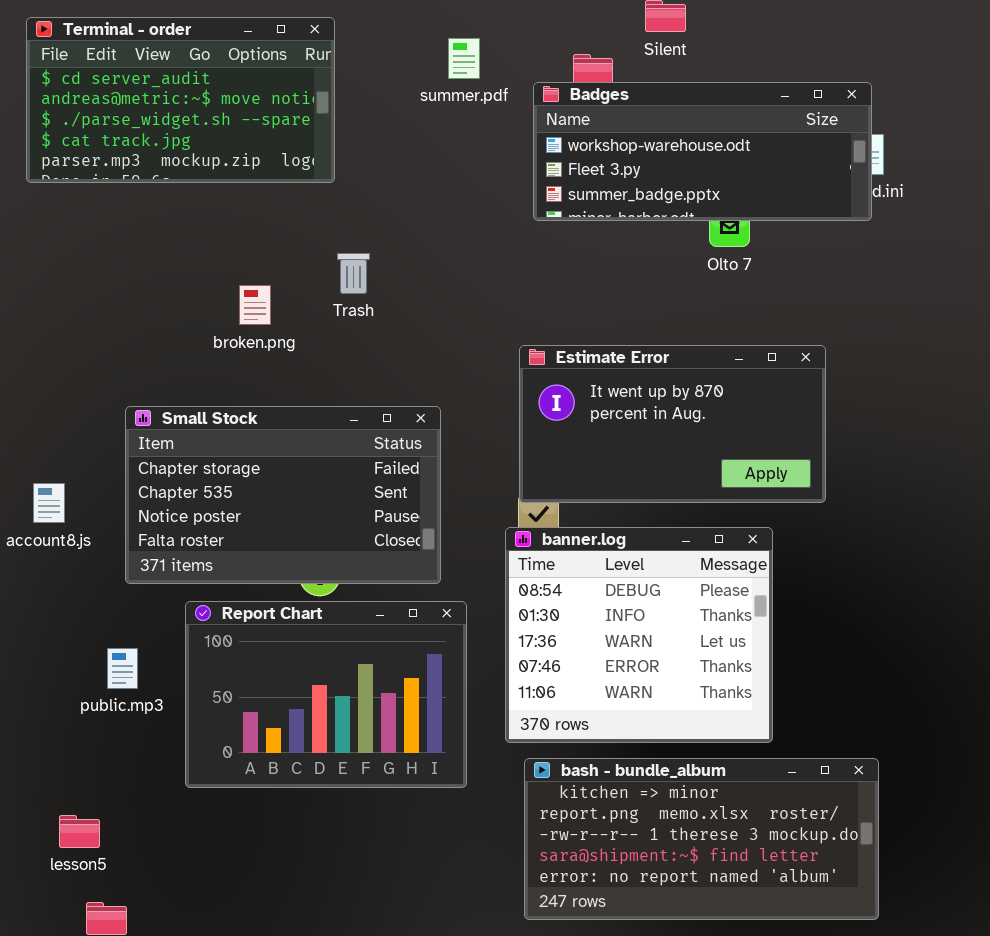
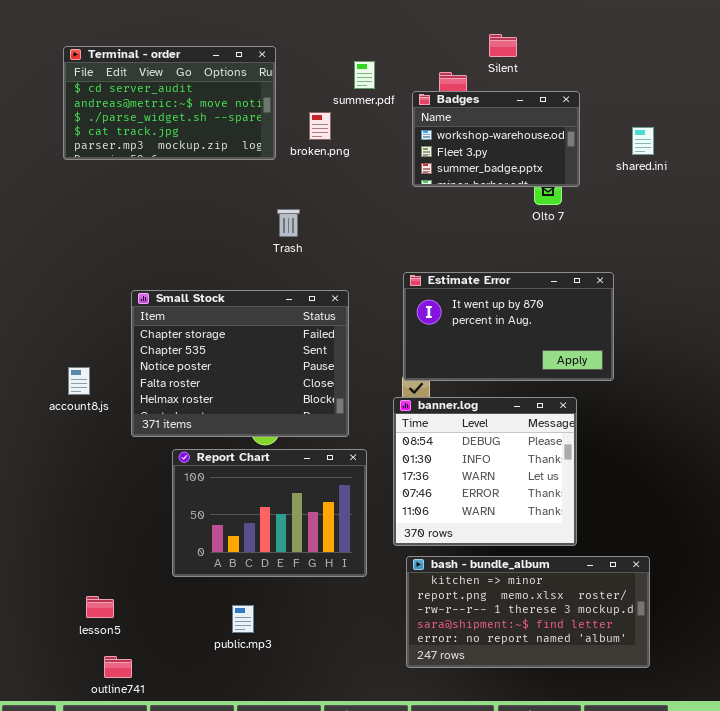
Badges: [533,82,872,221] -> [412,91,580,187], resized
broken.png: [239,285,271,325] -> [309,112,331,140], moved
Small Stock: [125,406,441,584] -> [131,290,349,437], resized
public.mp3: [107,648,138,689] -> [232,605,254,633], moved

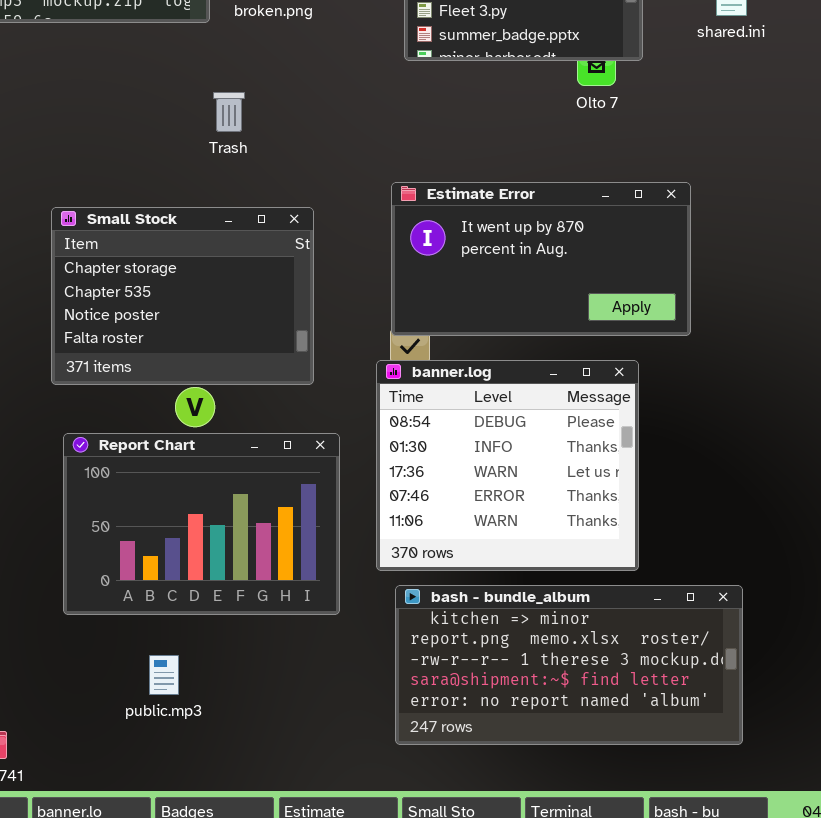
Small Stock: [131,290,349,437] -> [51,207,314,385], resized

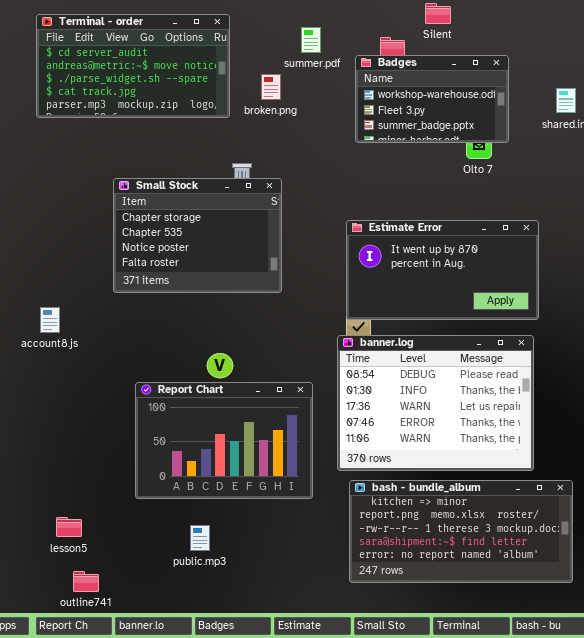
Small Stock: [51,207,314,385] -> [113,178,282,293], moved
banner.log: [376,360,639,571] -> [337,335,534,471], resized

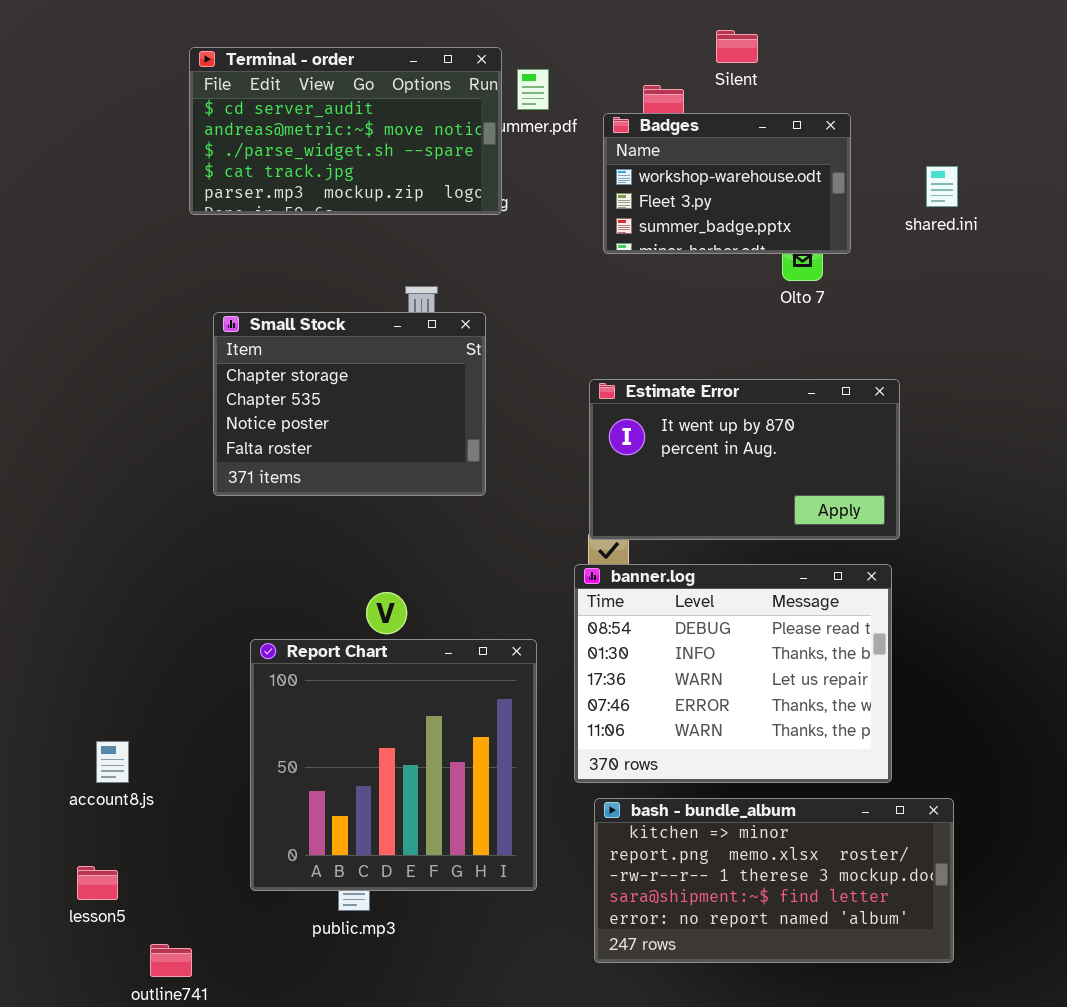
Terminal - order: [36,14,230,118] -> [189,47,502,215], moved
account8.js: [40,307,60,333] -> [96,741,129,783], moved
Report Chart: [135,382,313,499] -> [250,639,537,891], resized
lesson5: [56,517,82,537] -> [77,866,118,900], moved

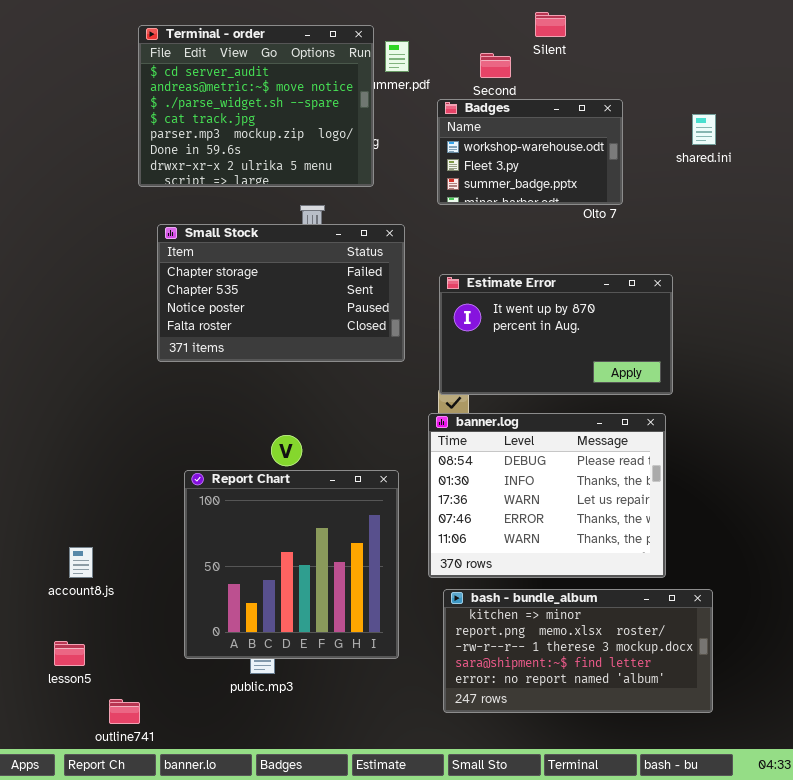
Terminal - order: [189,47,502,215] -> [138,25,374,187], resized
Badges: [603,113,851,254] -> [437,99,623,205], moved
Small Stock: [213,312,486,496] -> [157,224,405,362], resized

